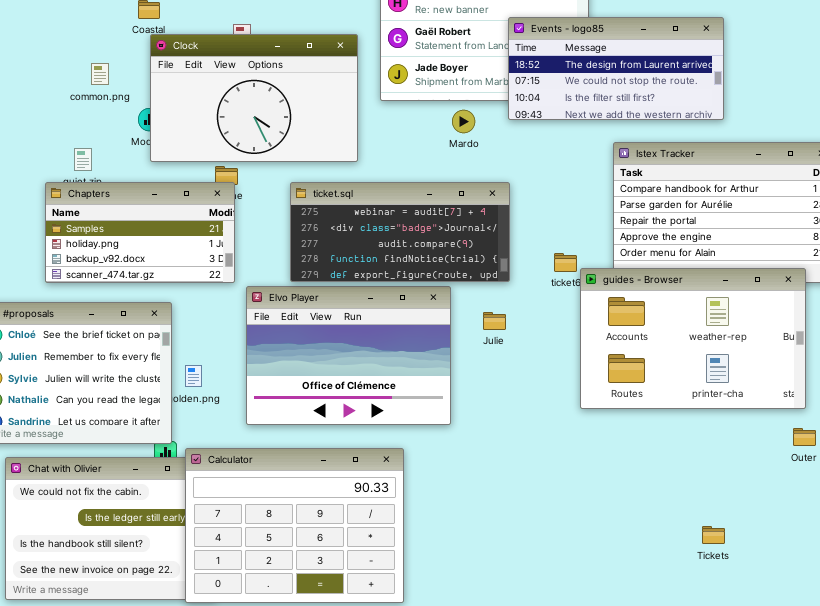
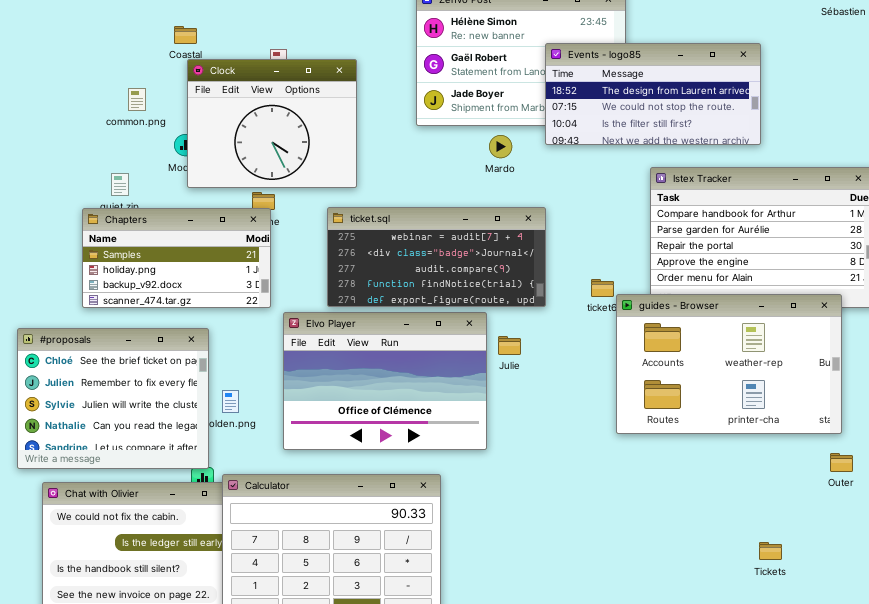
Clock: [150,34,358,162] -> [187,59,357,188], resized
Julie: [483,312,506,330] -> [498,336,521,355], moved
Tickets: [702,526,725,544] -> [759,542,782,560], moved

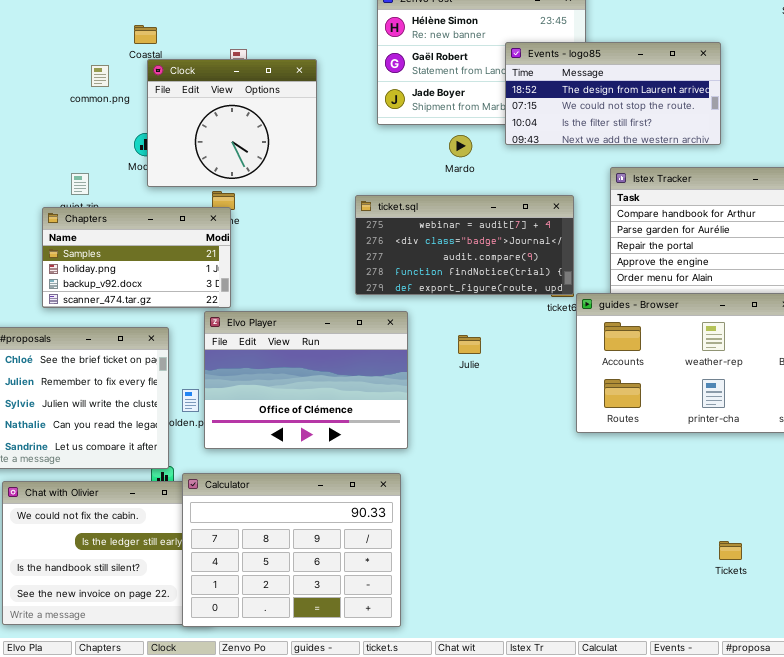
common.png: [128,88,146,111] -> [91,65,109,87], moved
ticket.sql: [327,207,546,307] -> [355,195,574,295], moved
Elvo Player: [283,312,487,450] -> [204,311,408,449], moved

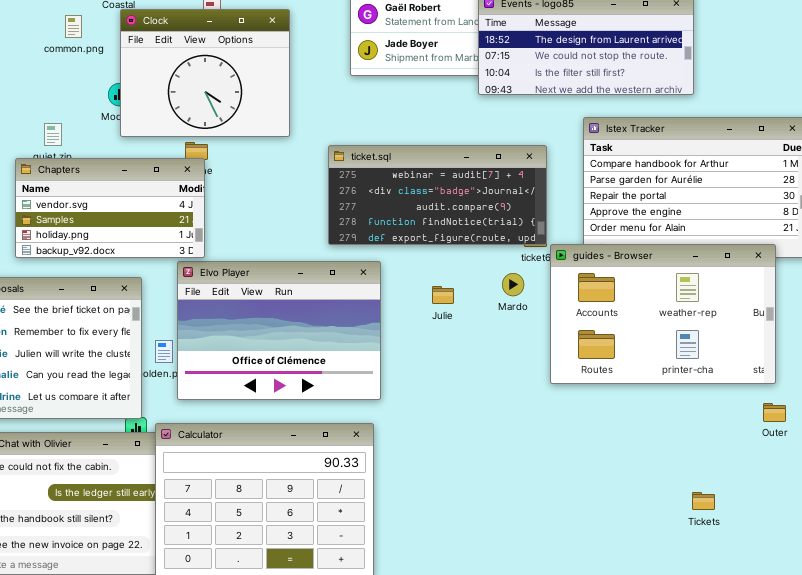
Mardo: [449,135,472,157] -> [502,273,524,296], moved
Chapters: [42,207,231,308] -> [15,158,205,258], scrolled up 1 row

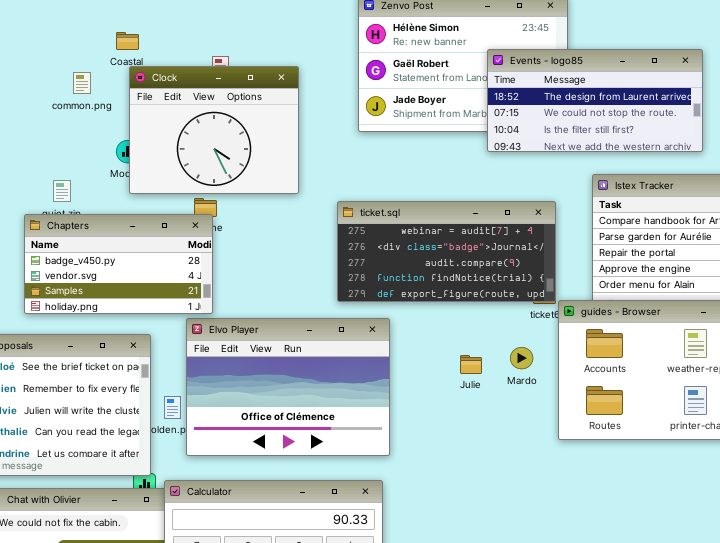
Chapters: [15,158,205,258] -> [24,214,213,314], scrolled up 1 row
Mardo: [502,273,524,296] -> [510,347,533,369], moved
Julie: [432,286,454,304] -> [460,355,482,374], moved

